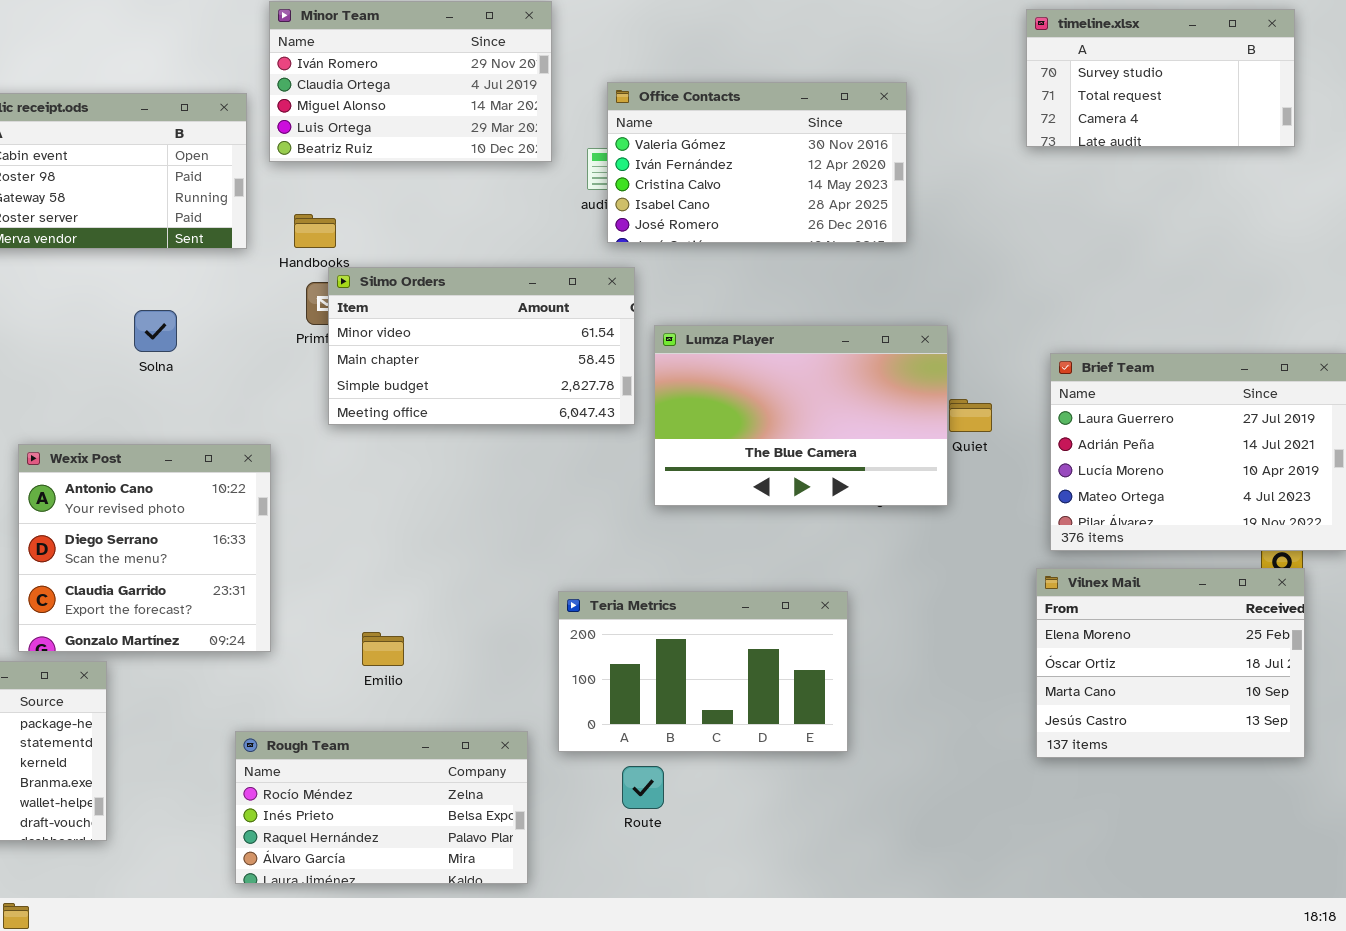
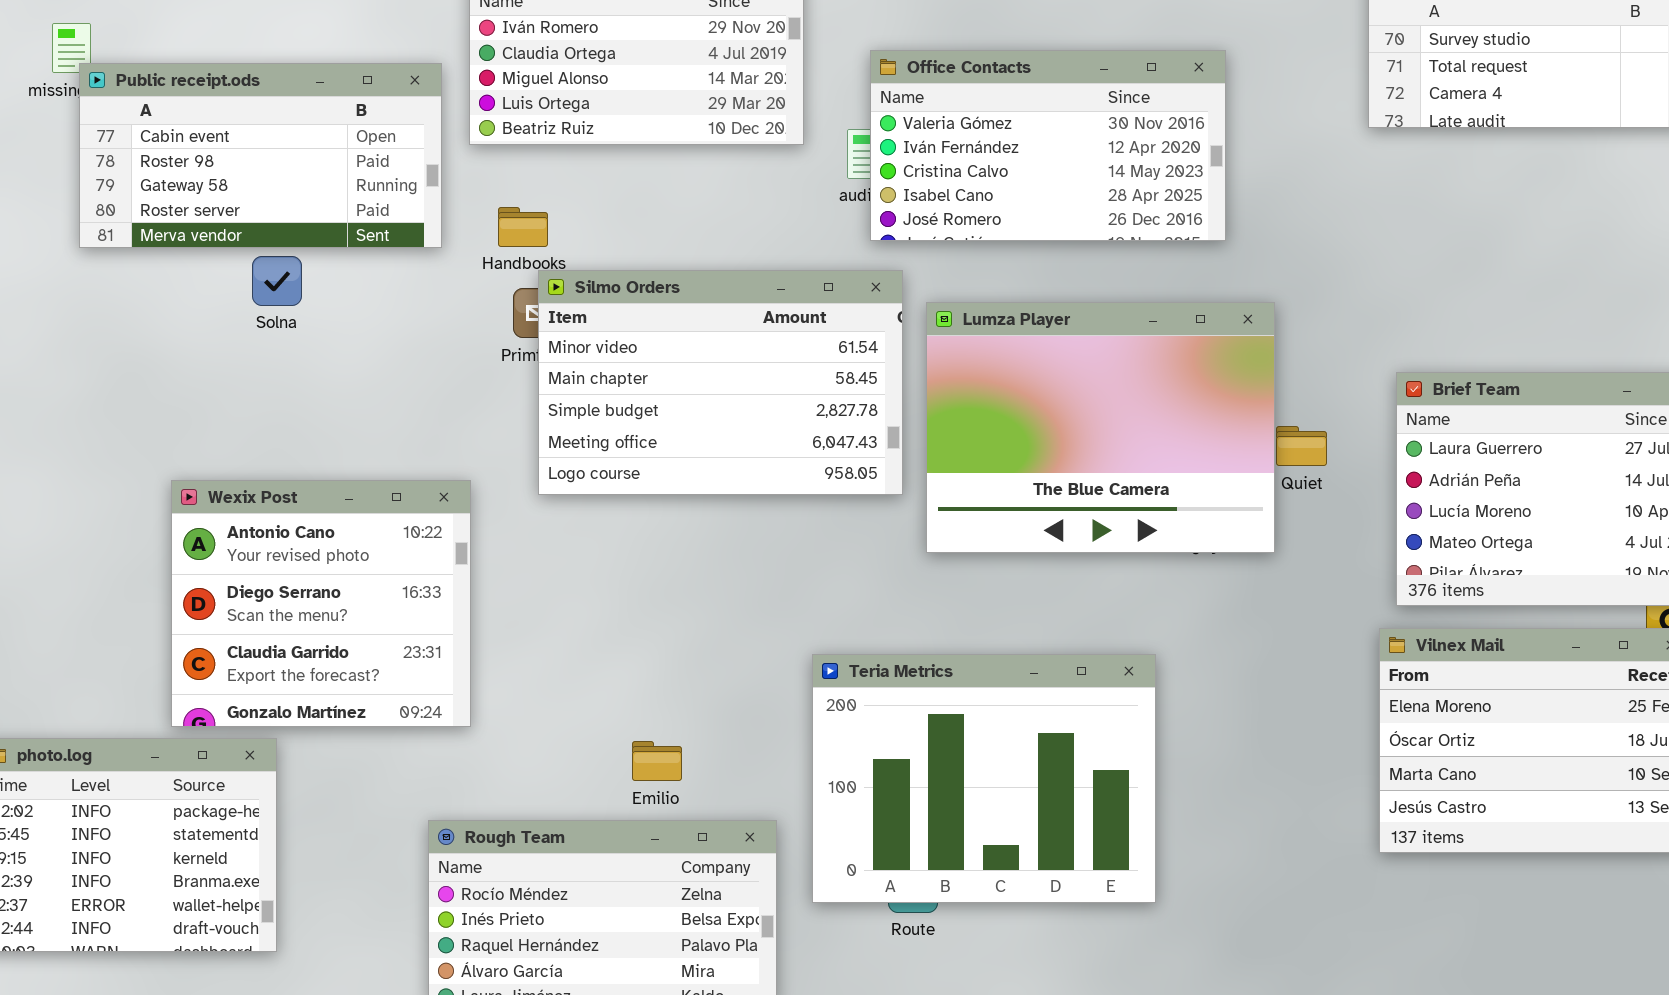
Silmo Orders: [328,267,635,425] -> [538,270,903,495], resized
Solna: [134,310,177,352] -> [252,256,302,306], moved
Lumza Player: [654,325,948,506] -> [926,302,1275,553], resized
Teria Metrics: [558,591,848,752] -> [812,654,1156,903], resized
Emilio: [362,632,404,666] -> [632,741,682,781], moved

